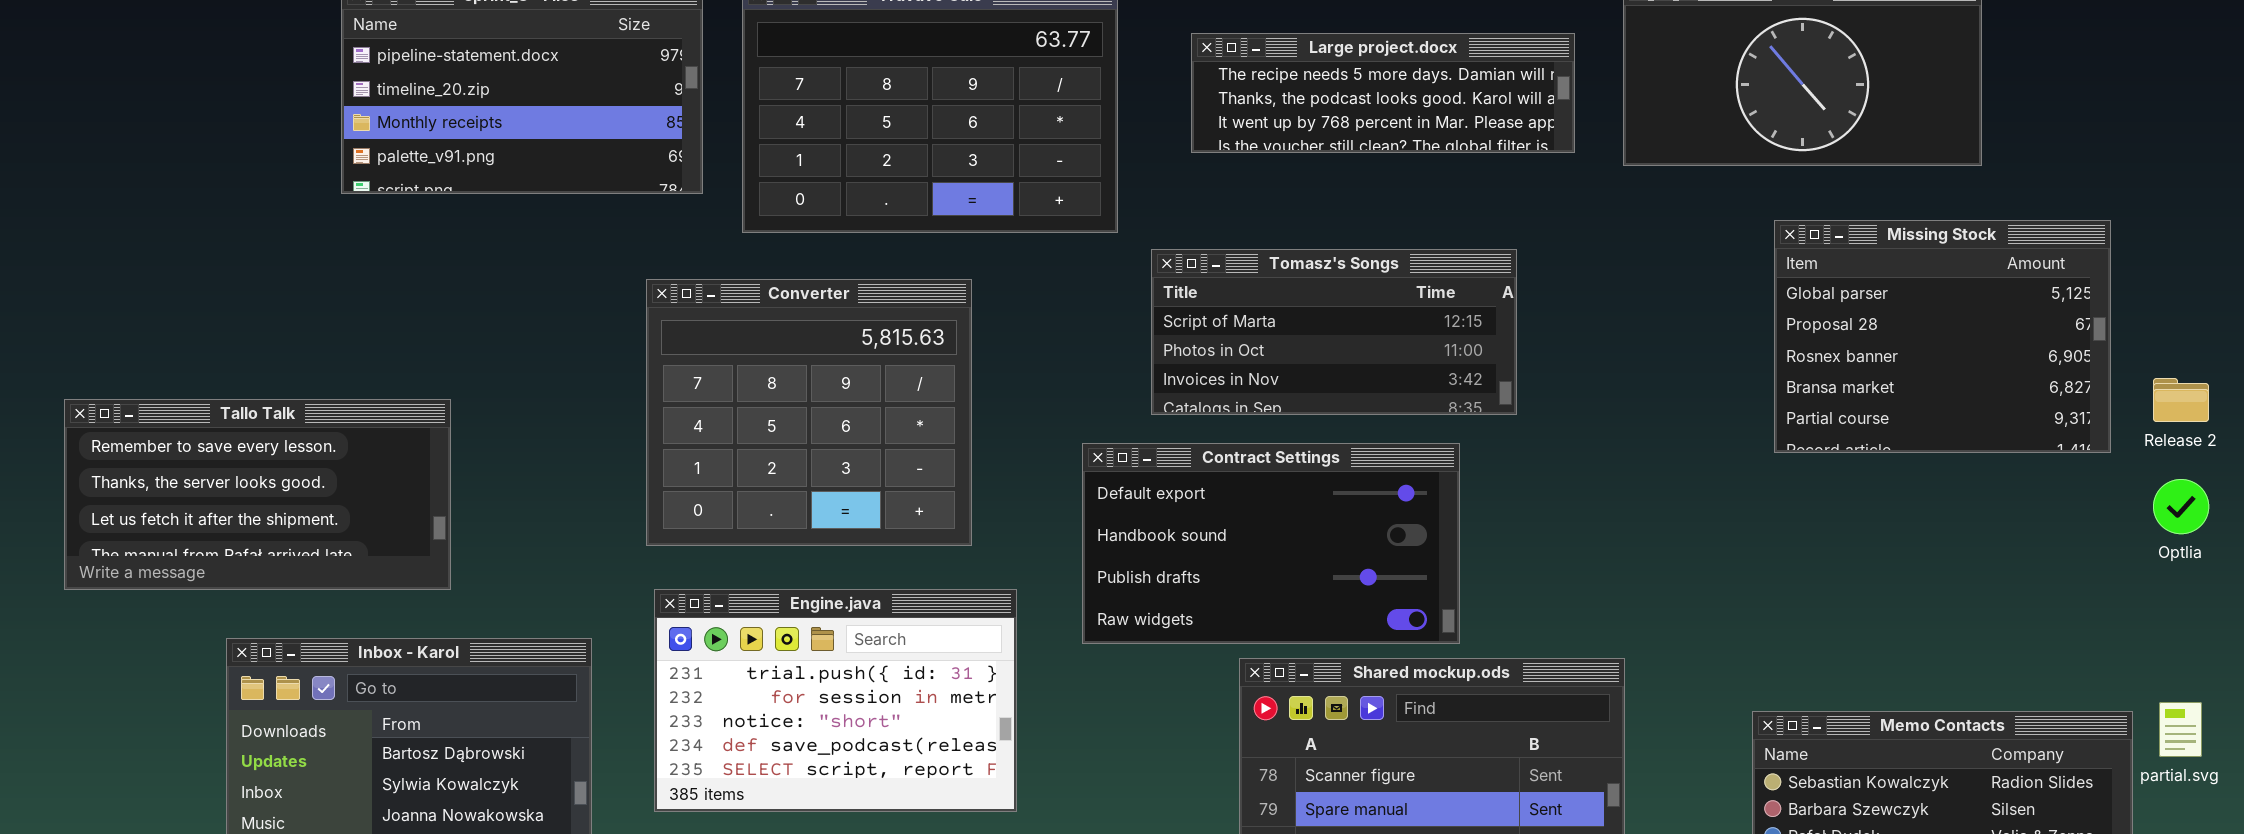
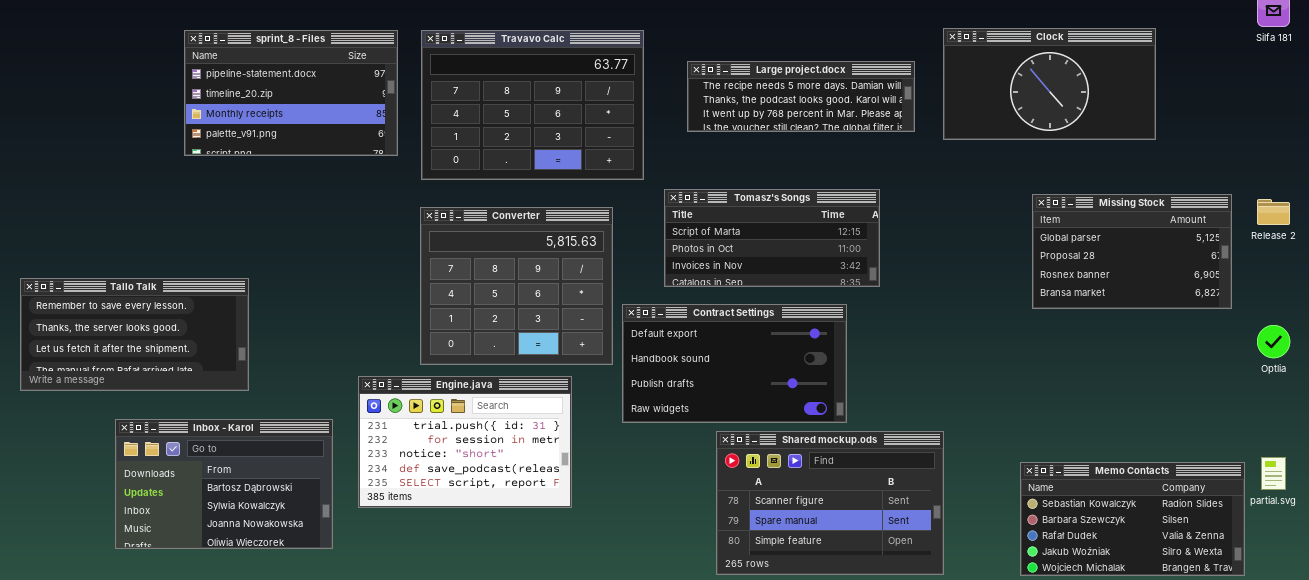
Missing Stock: [1774,220,2111,453] -> [1032,194,1232,309], resized
Converter: [646,279,972,546] -> [420,207,613,365], moved
Release 2: [2153,378,2209,422] -> [1257,199,1290,225], moved
Engine.java: [654,589,1017,812] -> [358,376,572,508], moved

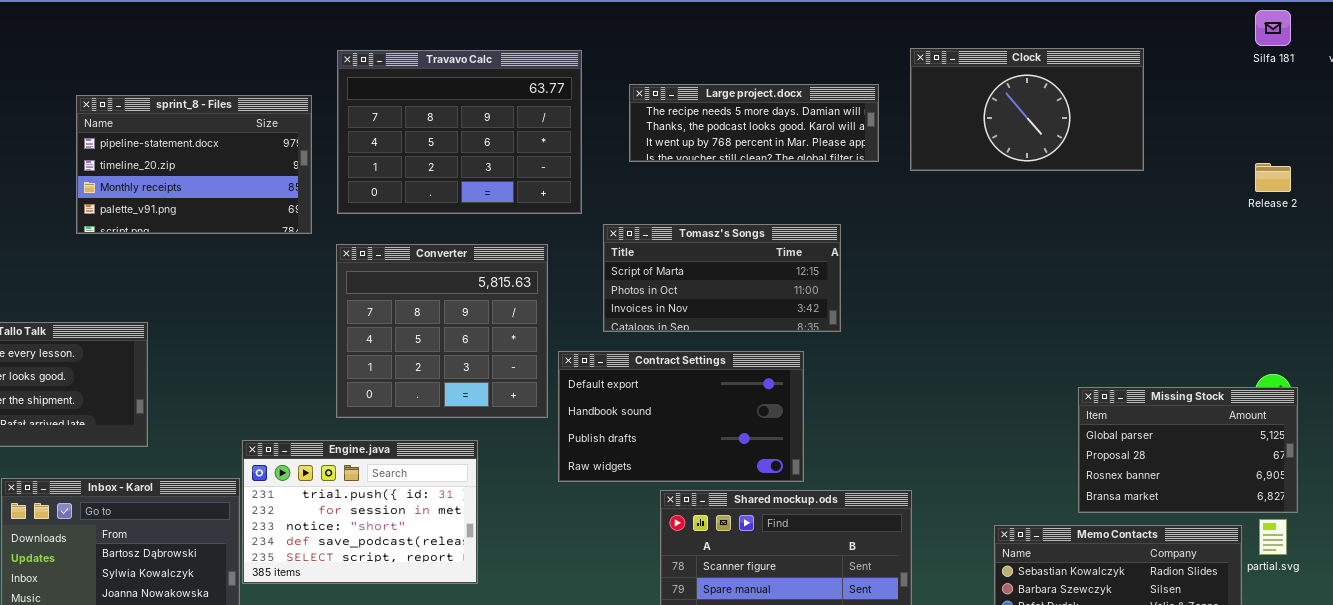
sprint_8 - Files: [184,30,398,156] -> [76,95,312,234], moved
Missing Stock: [1032,194,1232,309] -> [1078,387,1298,513], moved
Release 2: [1257,199,1290,225] -> [1255,163,1291,192], moved
Engine.java: [358,376,572,508] -> [242,440,478,584], moved

